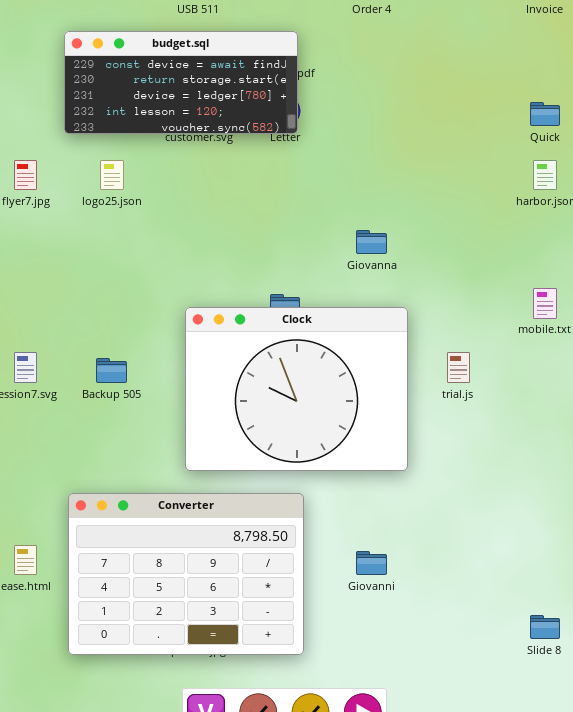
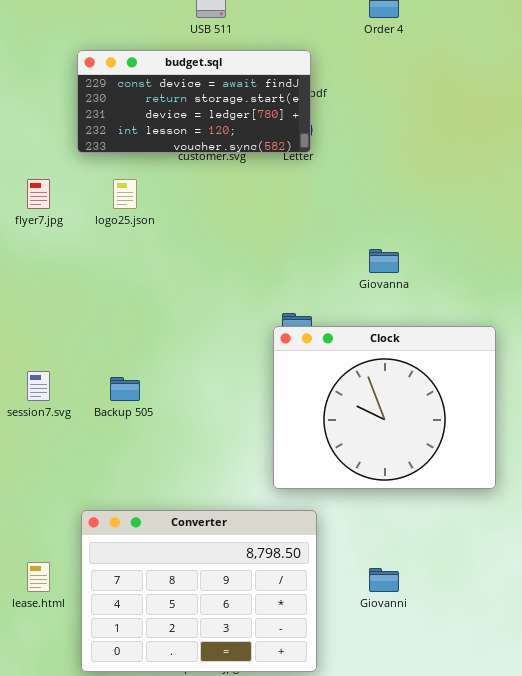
Clock: [185,307,408,471] -> [273,326,496,489], moved

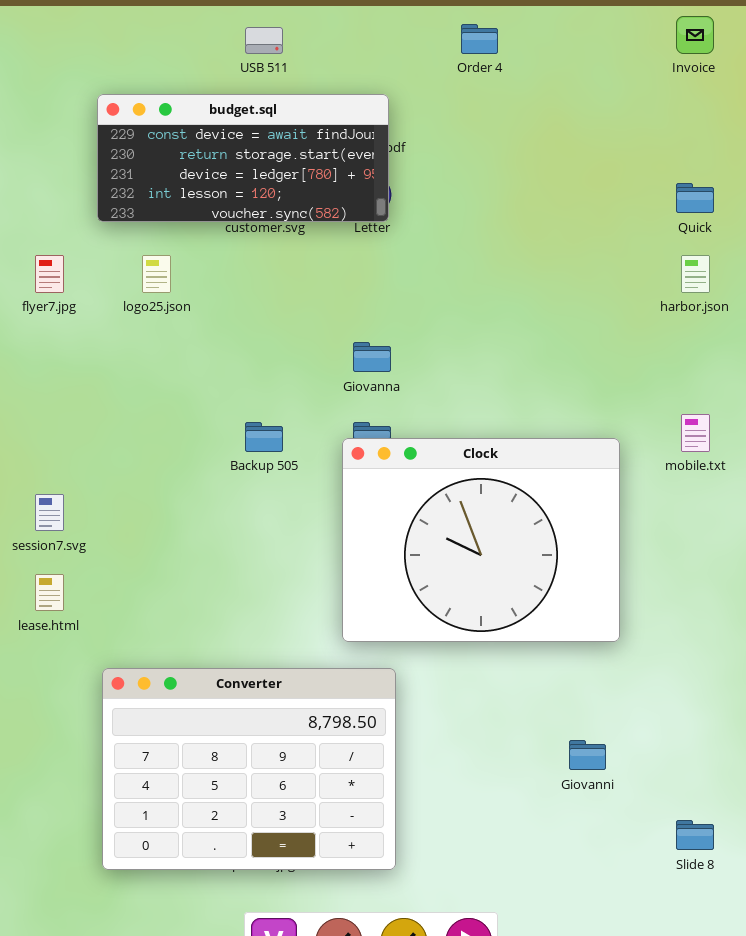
Giovanna: [369,249,399,273] -> [353,342,391,372], moved
Backup 505: [110,377,140,401] -> [245,422,283,452], moved
lease.html: [27,562,50,592] -> [35,574,64,611], moved
Giovanni: [369,568,399,592] -> [569,740,606,770], moved

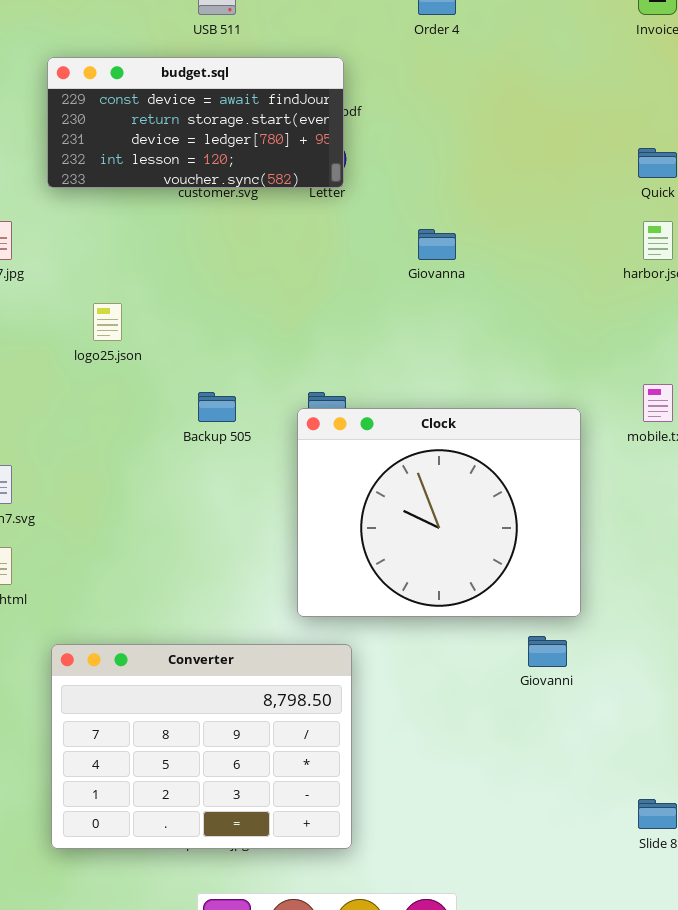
logo25.json: [142,255,171,293] -> [93,303,122,341], moved
Giovanna: [353,342,391,372] -> [418,229,456,260], moved
Giovanni: [569,740,606,770] -> [528,636,567,667], moved

